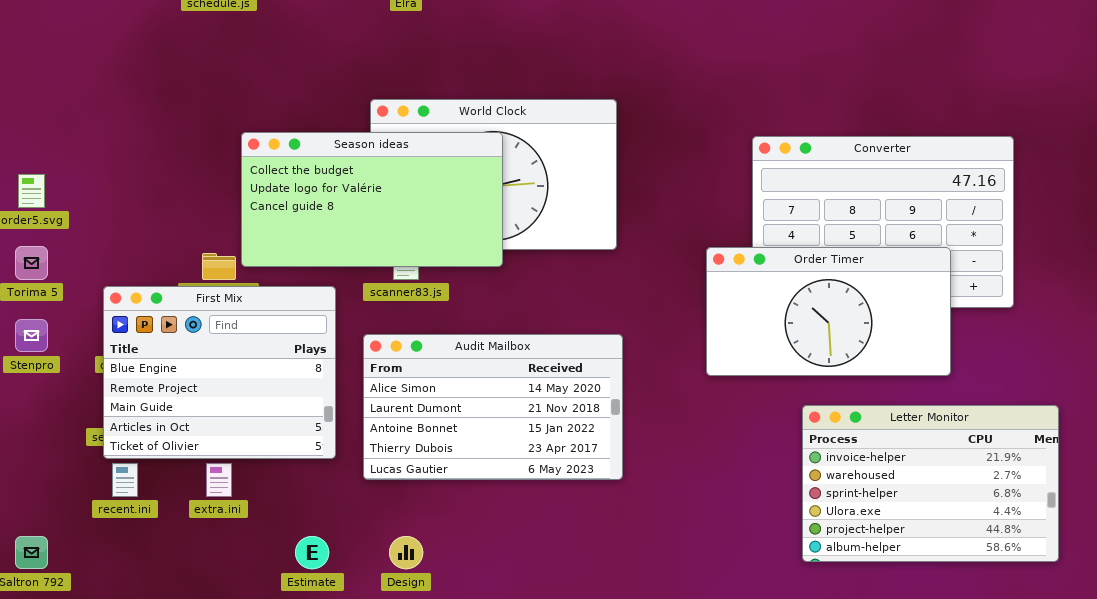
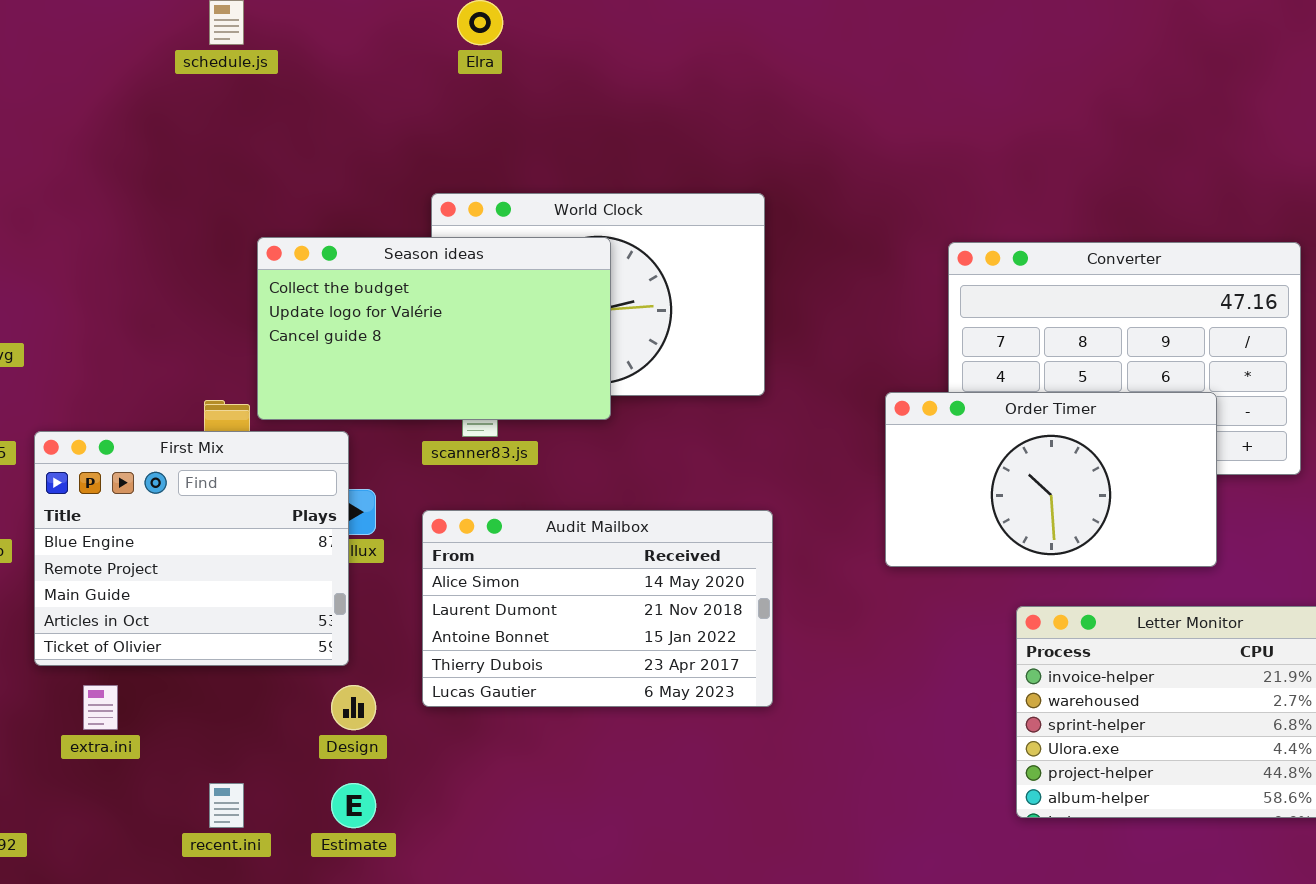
First Mix: [103,286,336,459] -> [34,431,349,666], moved
recent.ini: [112,463,138,497] -> [209,783,244,828], moved
extra.ini: [206,463,232,497] -> [83,685,118,730], moved
Design: [389,536,423,569] -> [331,685,376,730], moved

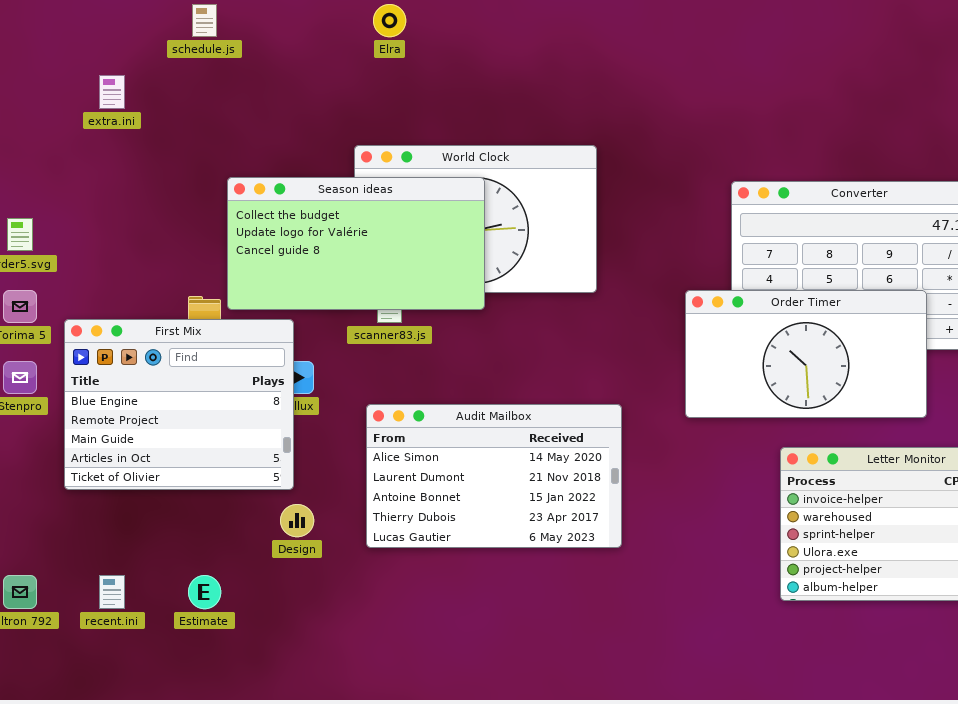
Audit Mailbox: [422,510,773,707] -> [366,404,622,548], moved
extra.ini: [83,685,118,730] -> [99,75,125,109], moved
recent.ini: [209,783,244,828] -> [99,575,125,609], moved
Estimate: [331,783,376,828] -> [188,575,221,609], moved

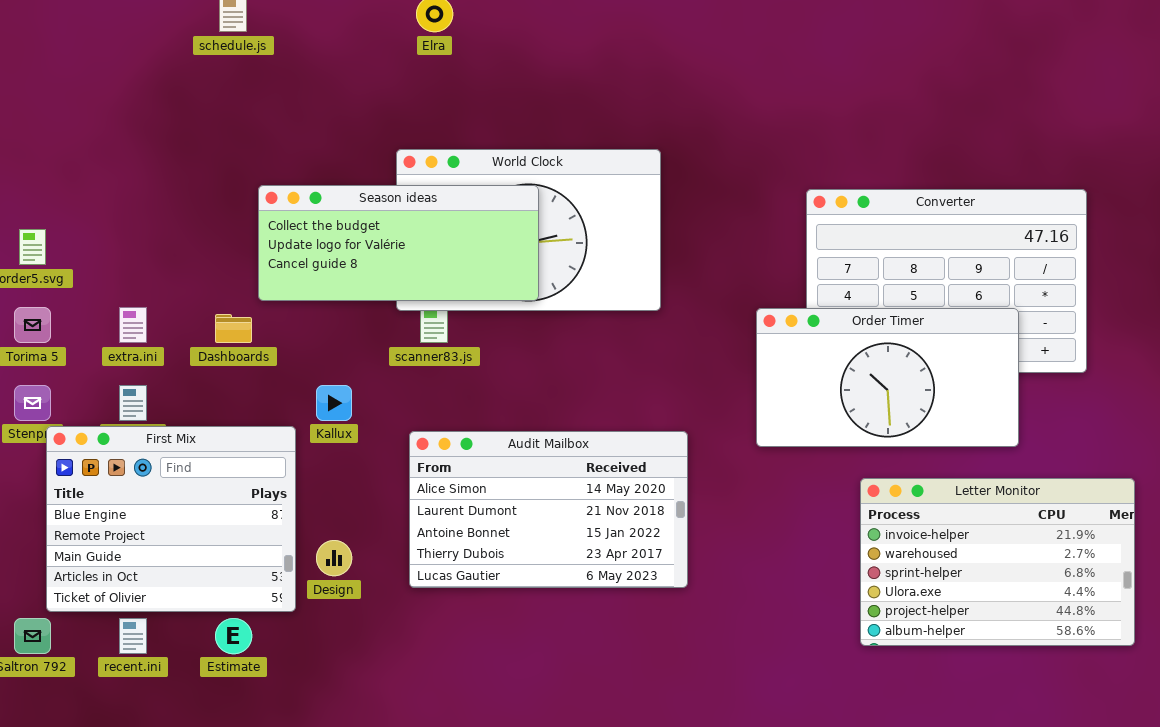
extra.ini: [99,75,125,109] -> [119,307,147,343], moved
Season ideas: [227,177,485,310] -> [258,185,539,301], resized
First Mix: [64,319,294,490] -> [46,426,296,612], moved

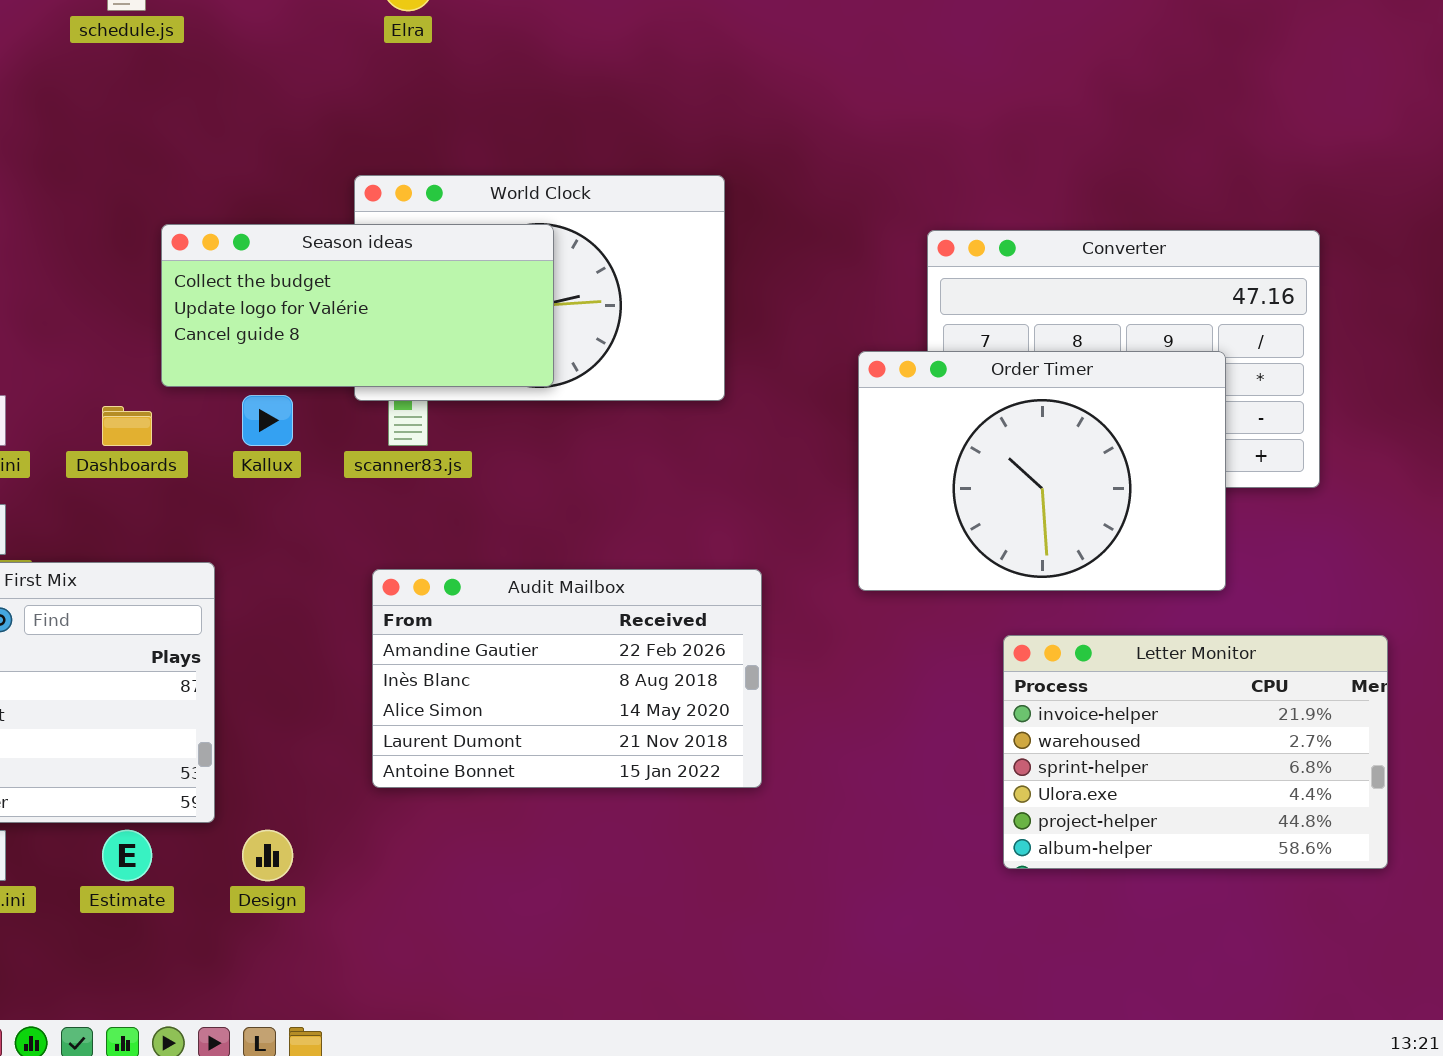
Order Timer: [756,308,1019,447] -> [858,351,1226,591], resized
Kallux: [316,385,352,421] -> [242,395,293,446], moved
Audit Mailbox: [409,431,688,588] -> [372,569,762,788], scrolled up 2 rows
Design: [316,540,352,576] -> [242,830,293,881], moved

